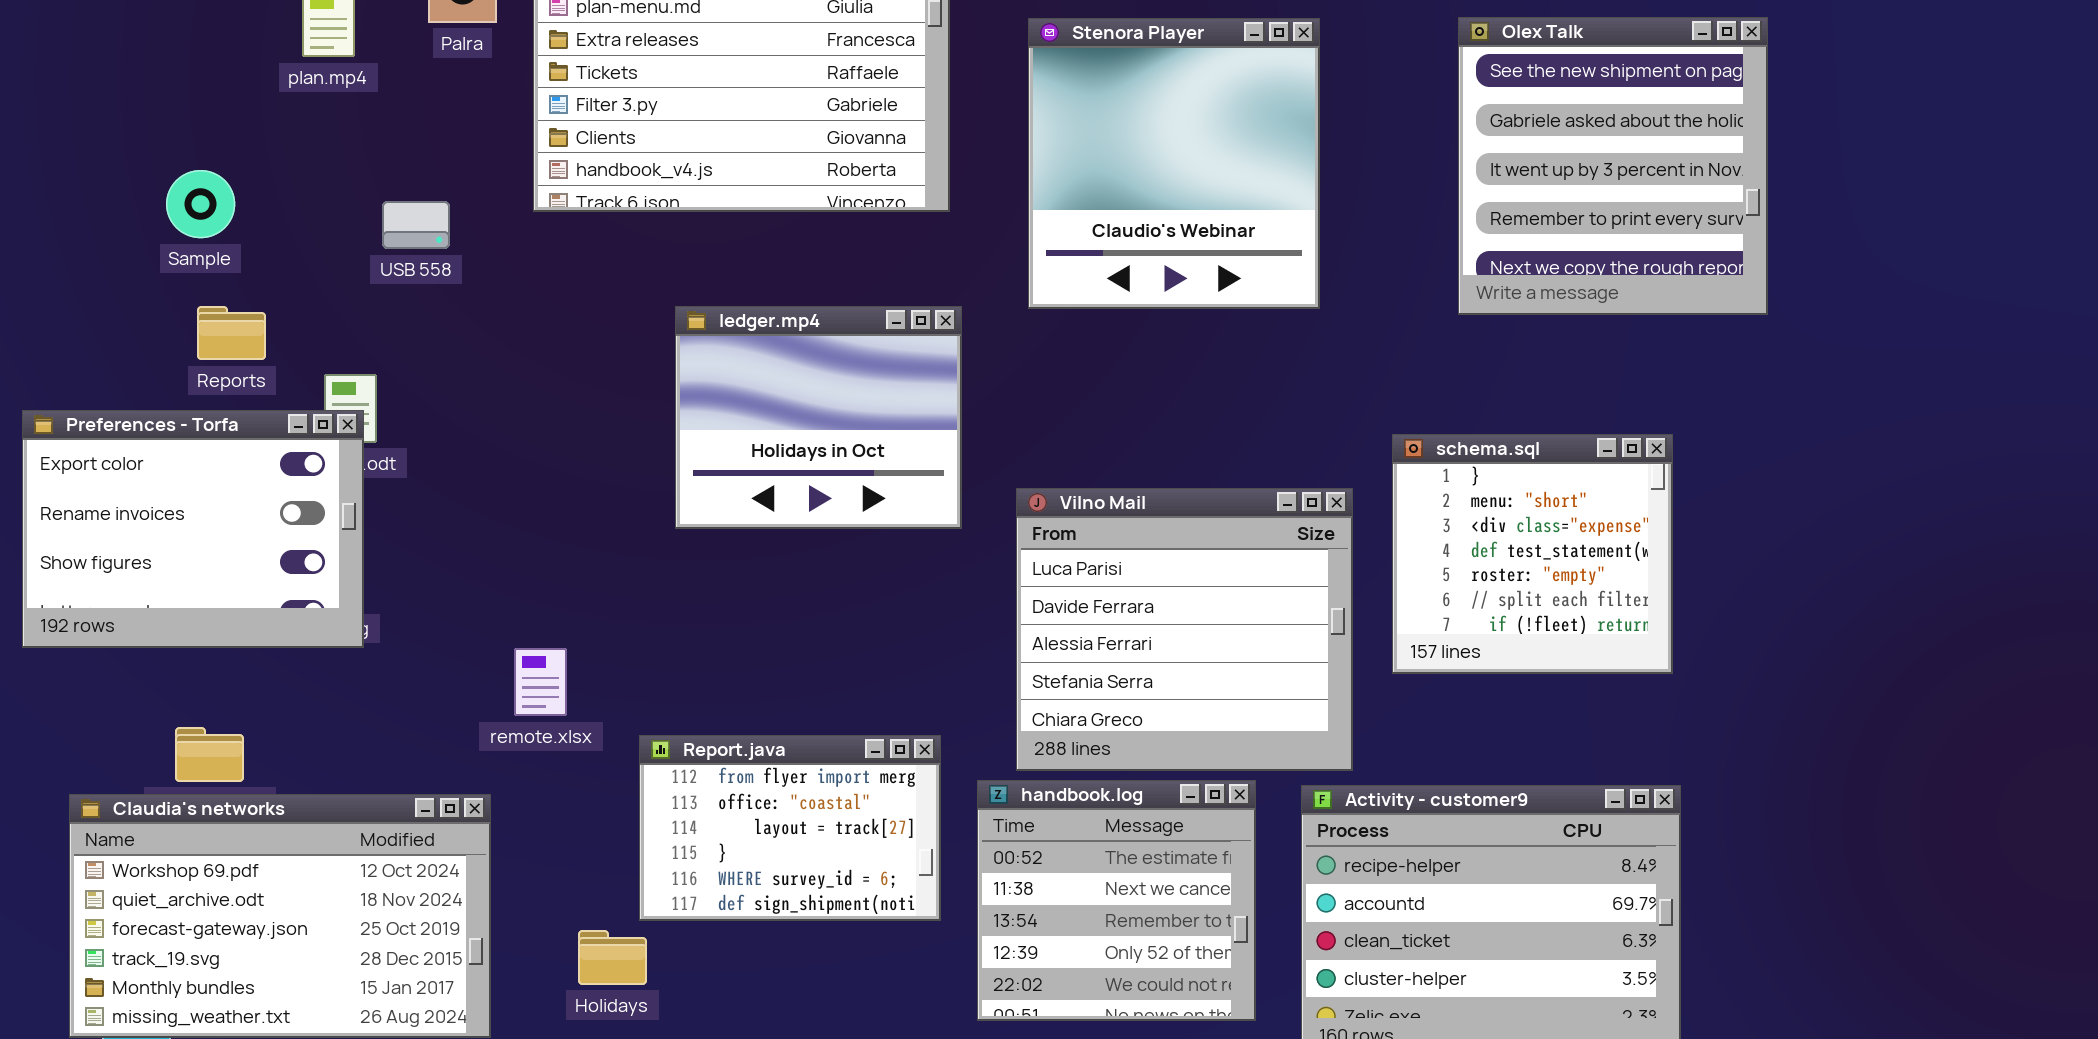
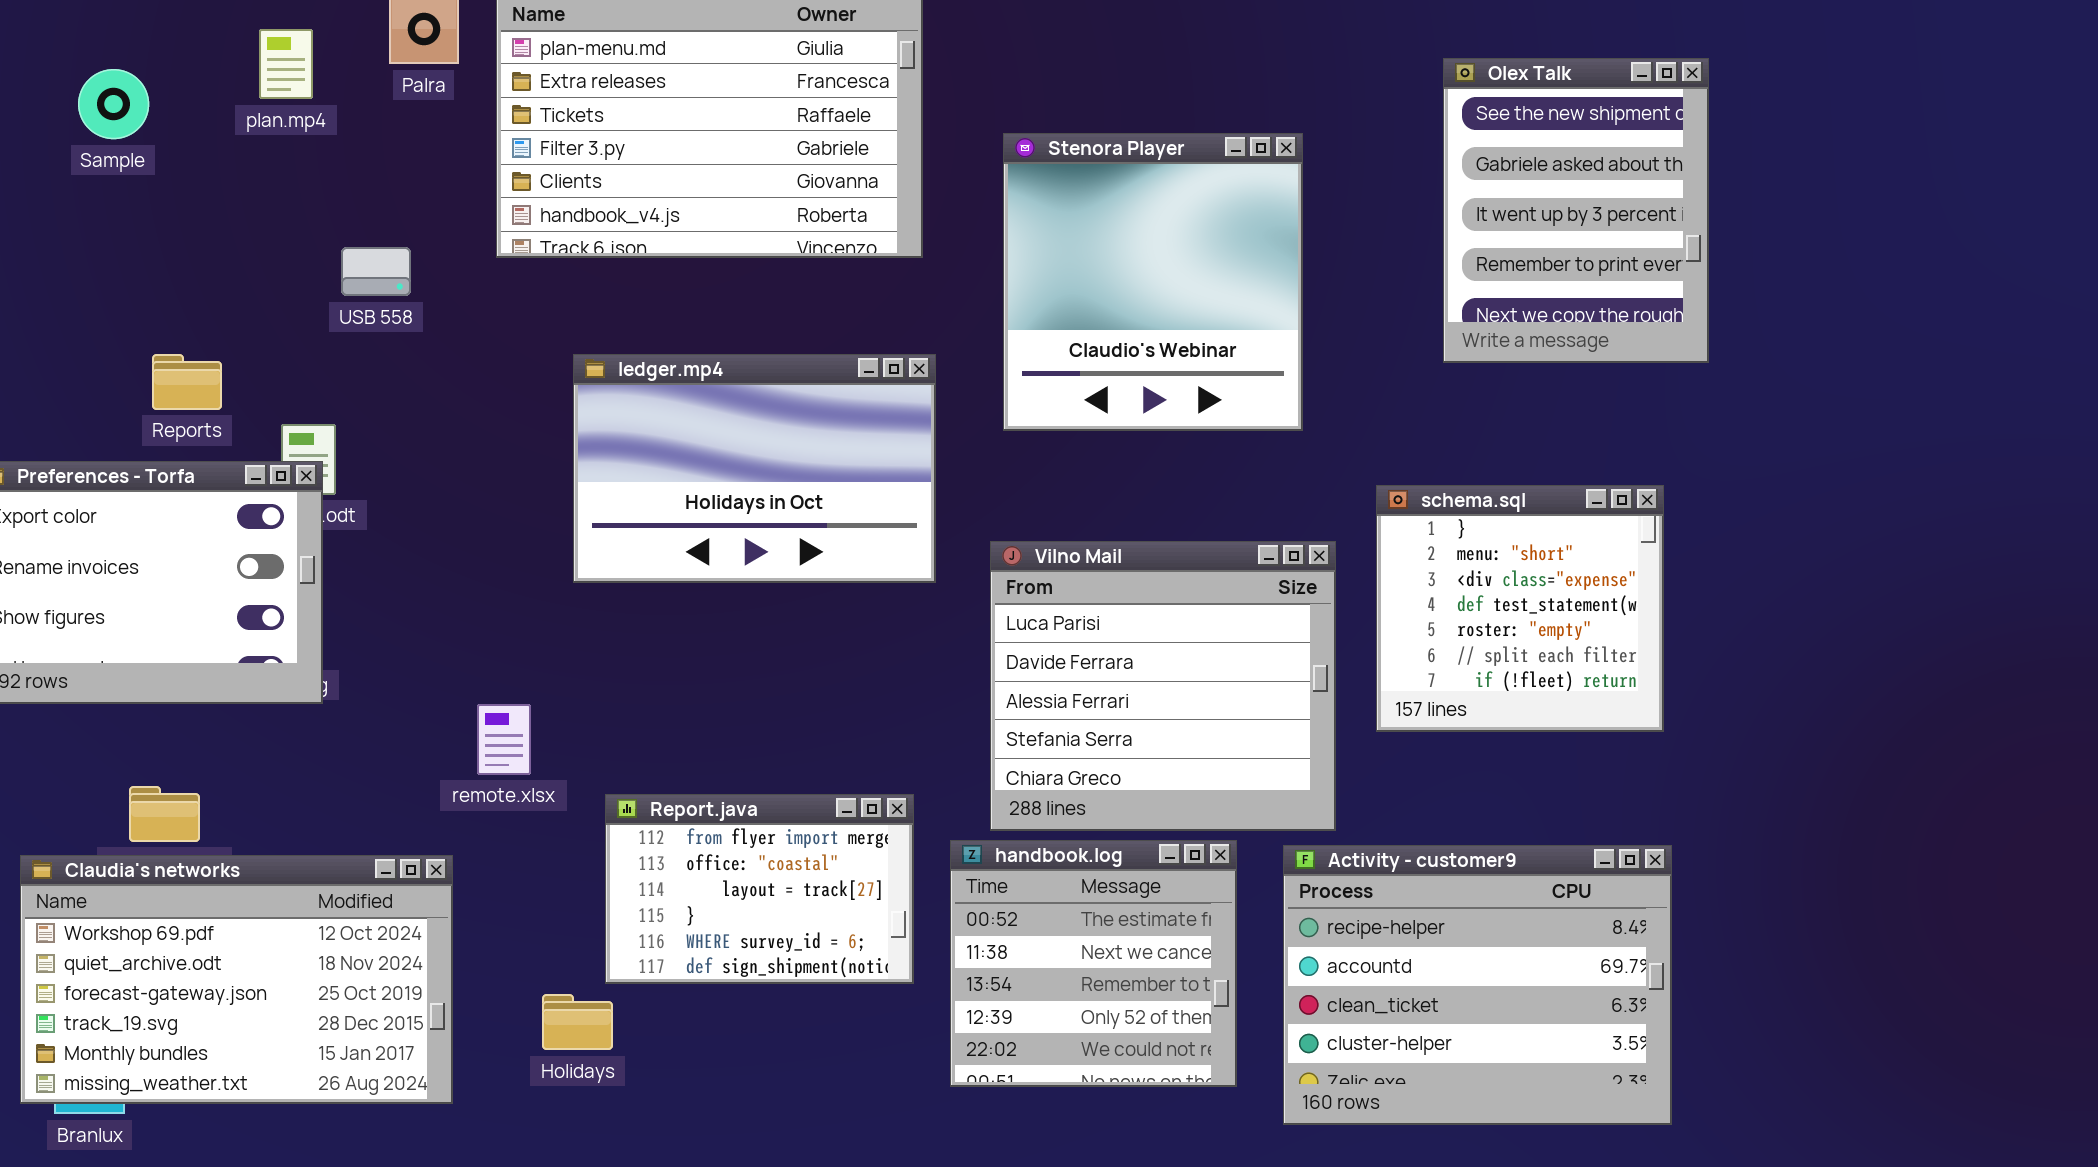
Olex Talk: [1458,17,1768,315] -> [1443,58,1709,363], resized
Stenora Player: [1028,18,1320,309] -> [1003,133,1303,431], moved
Sample: [166,170,235,238] -> [78,69,149,139], moved
ledger.mp4: [675,306,962,529] -> [573,354,936,583], resized

